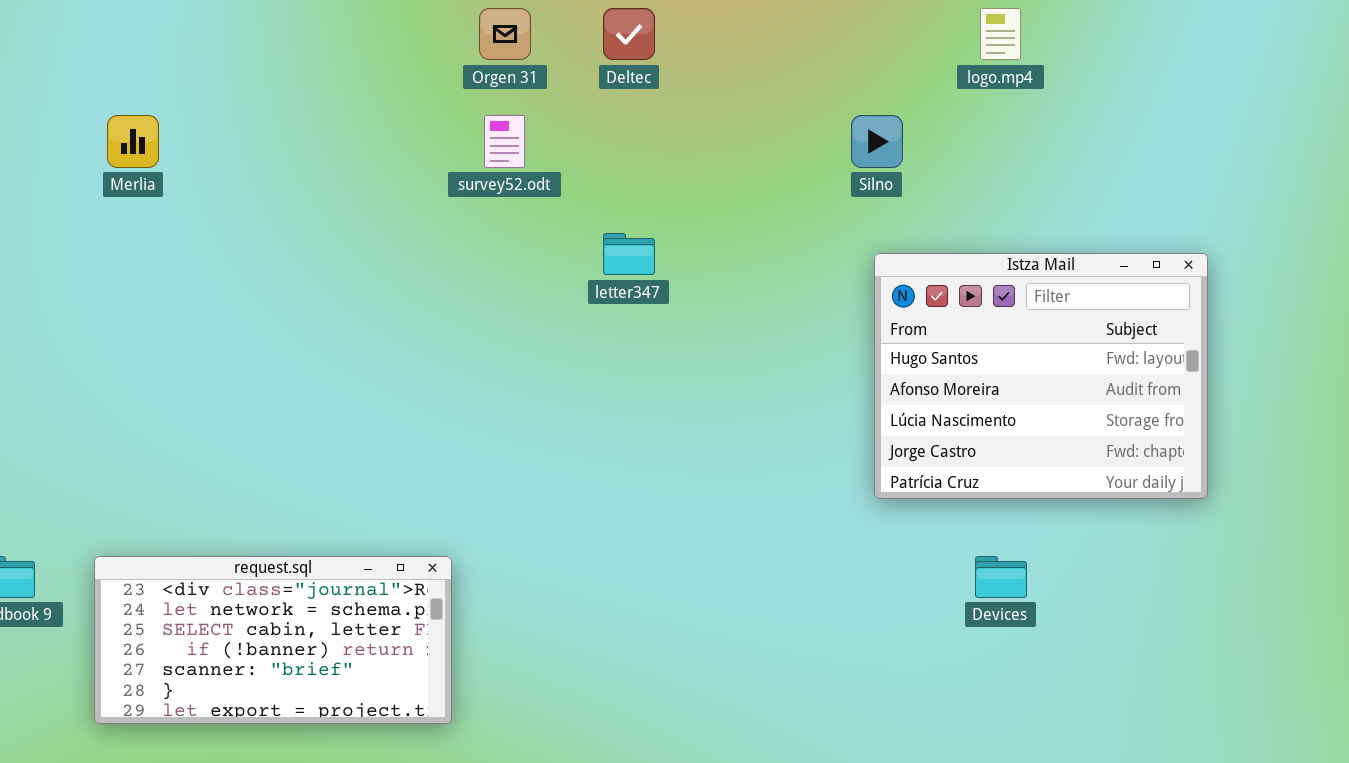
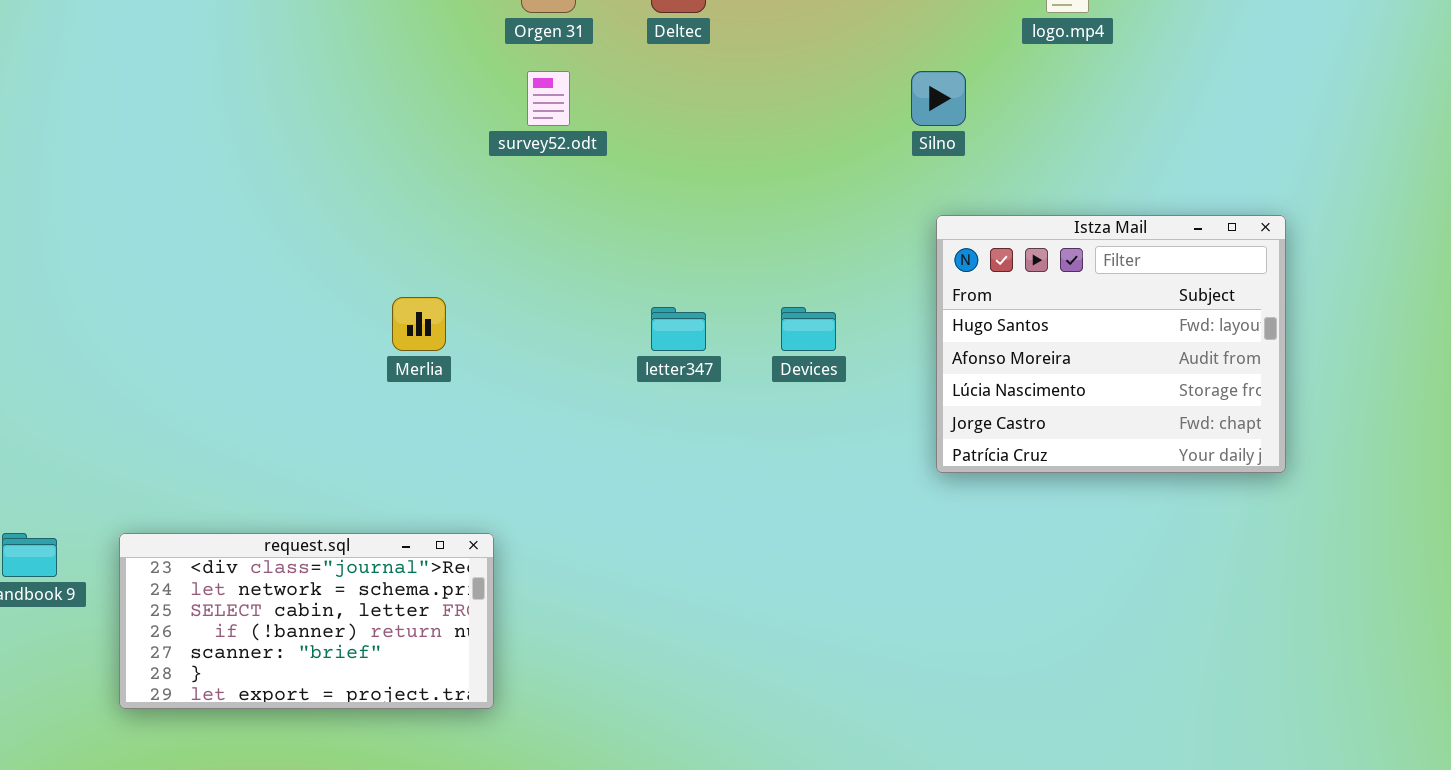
Merlia: [107,115,159,168] -> [392,297,446,351], moved
letter347: [603,233,655,275] -> [651,307,706,351], moved
Devices: [975,556,1027,598] -> [781,307,836,351], moved

